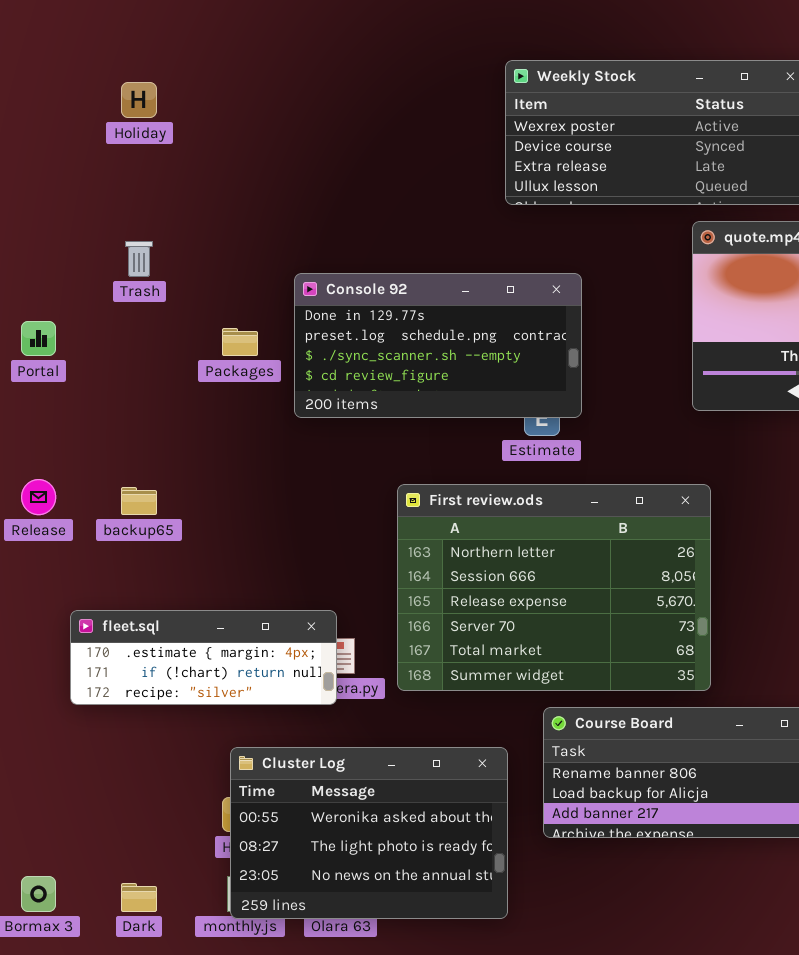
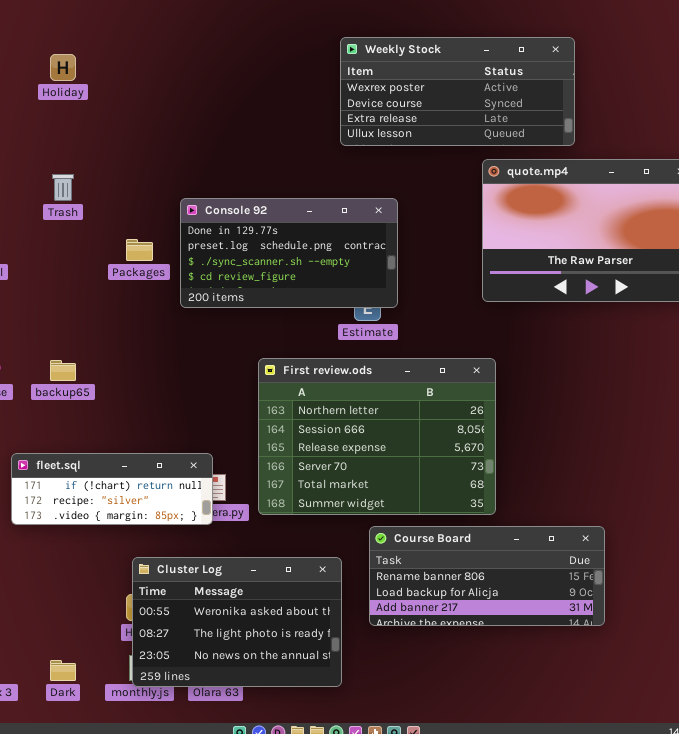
fleet.sql: [70,610,337,705] -> [11,453,213,525], scrolled down 1 row

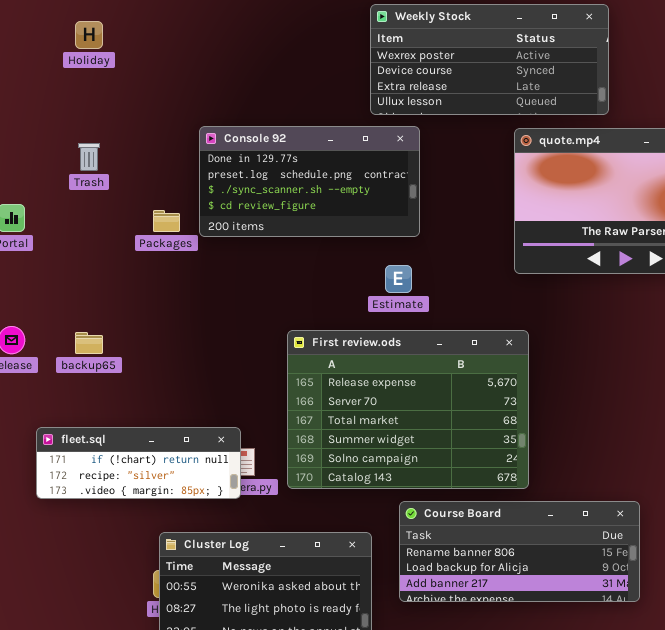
Console 92: [180,198,398,308] -> [199,126,420,237], moved
First review.ods: [258,358,496,515] -> [287,330,529,489], scrolled down 2 rows

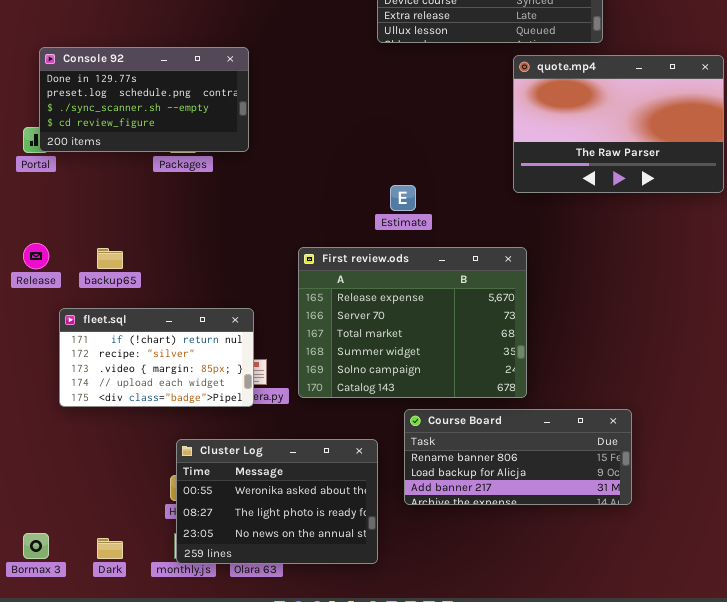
Console 92: [199,126,420,237] -> [39,47,249,152], moved
fleet.sql: [36,427,241,499] -> [59,308,254,407], resized

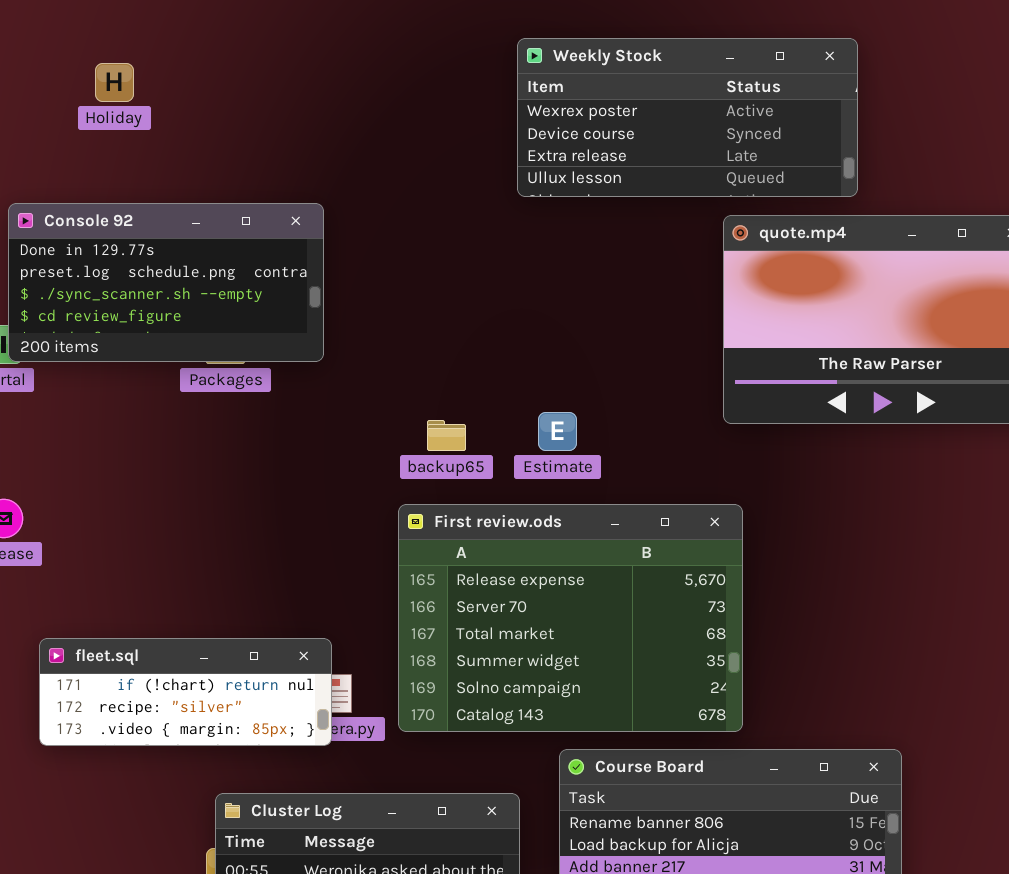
backup65: [97,248,123,269] -> [427,420,466,451], moved
fleet.sql: [59,308,254,407] -> [39,638,332,746], resized

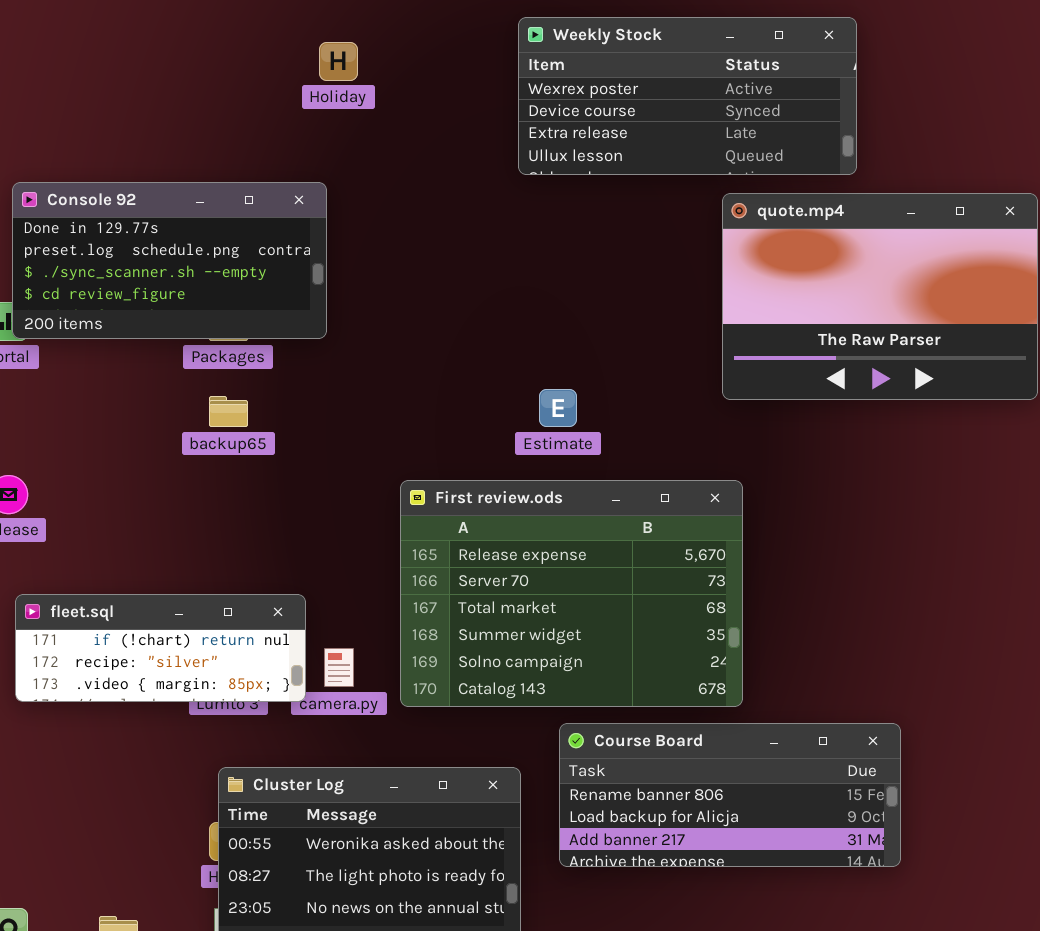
Holiday: [95,63,134,102] -> [319,42,358,81], moved
backup65: [427,420,466,451] -> [209,396,248,427], moved
fleet.sql: [39,638,332,746] -> [15,594,306,702], moved

